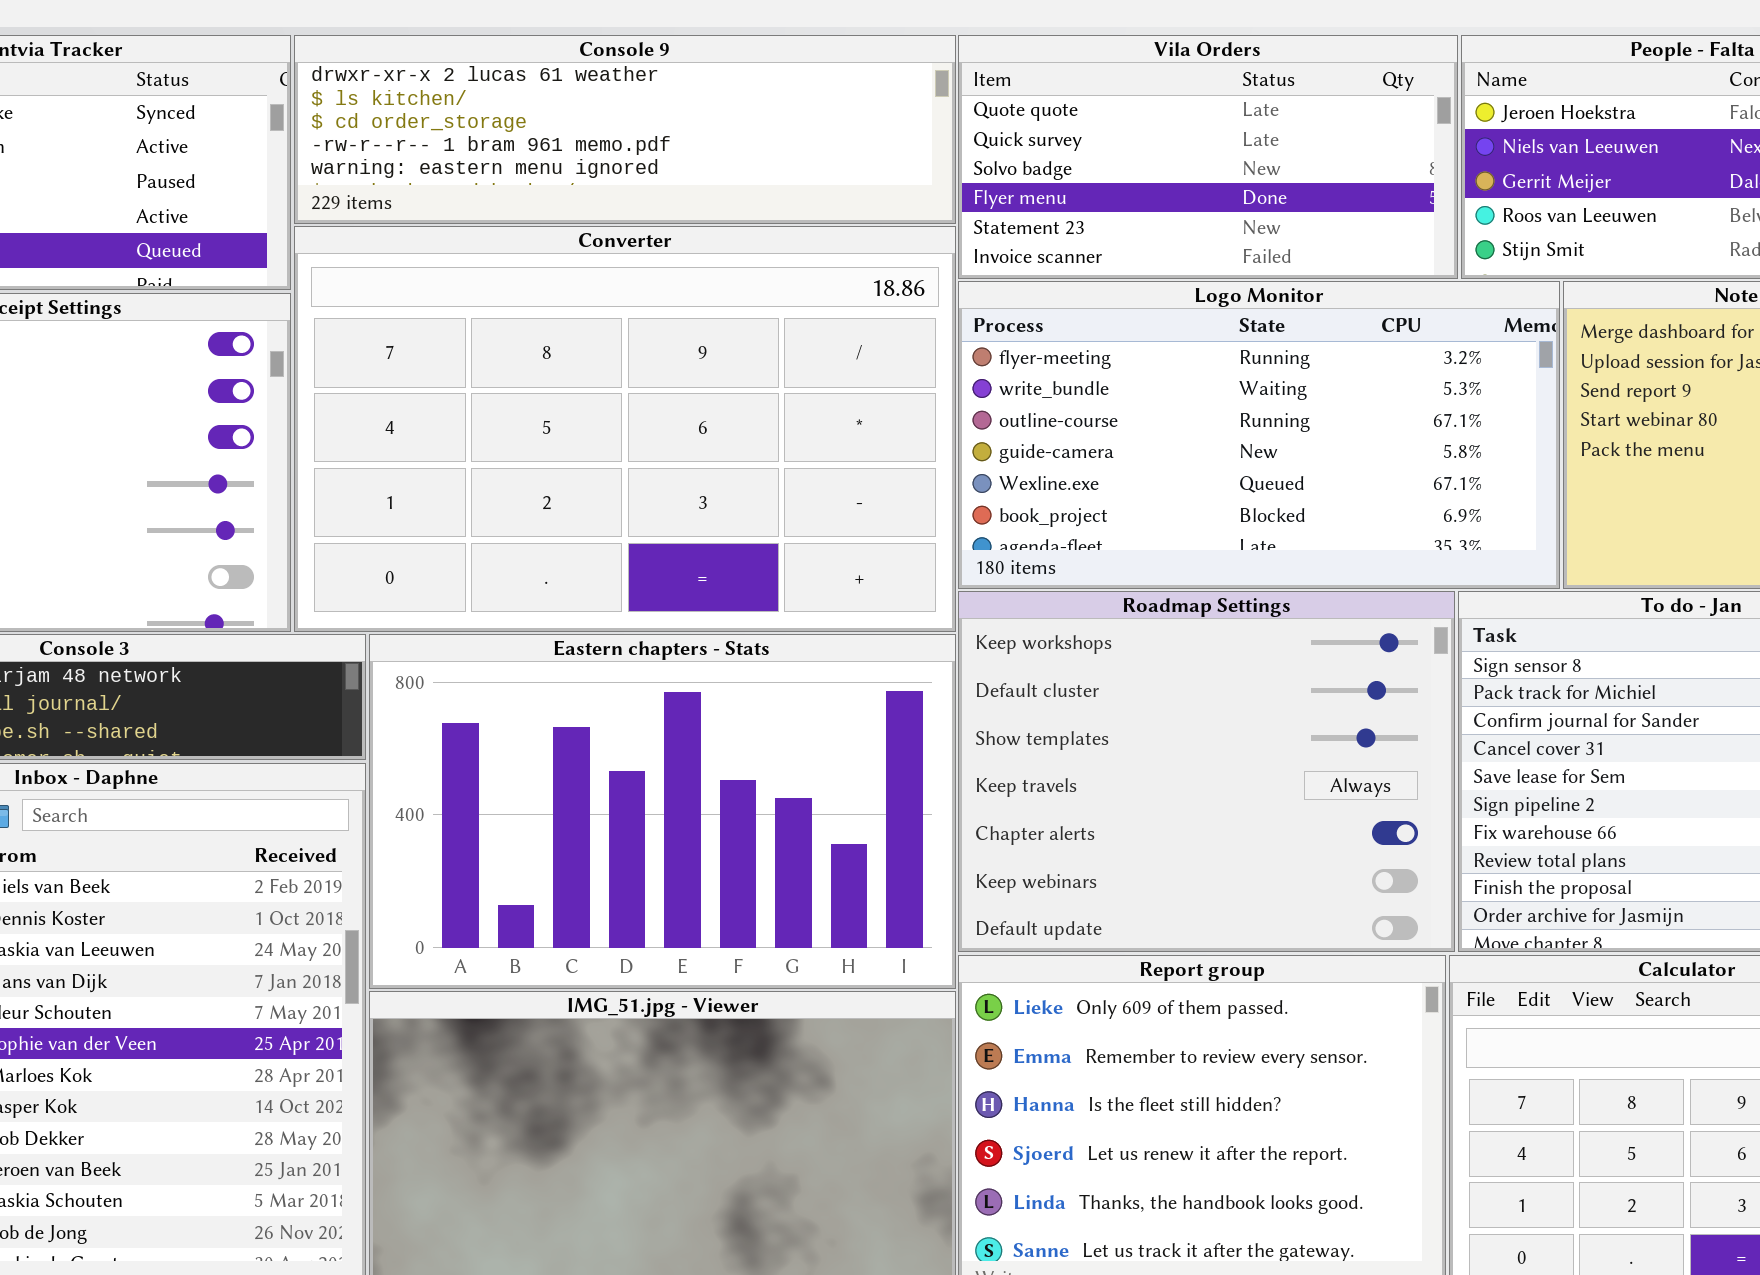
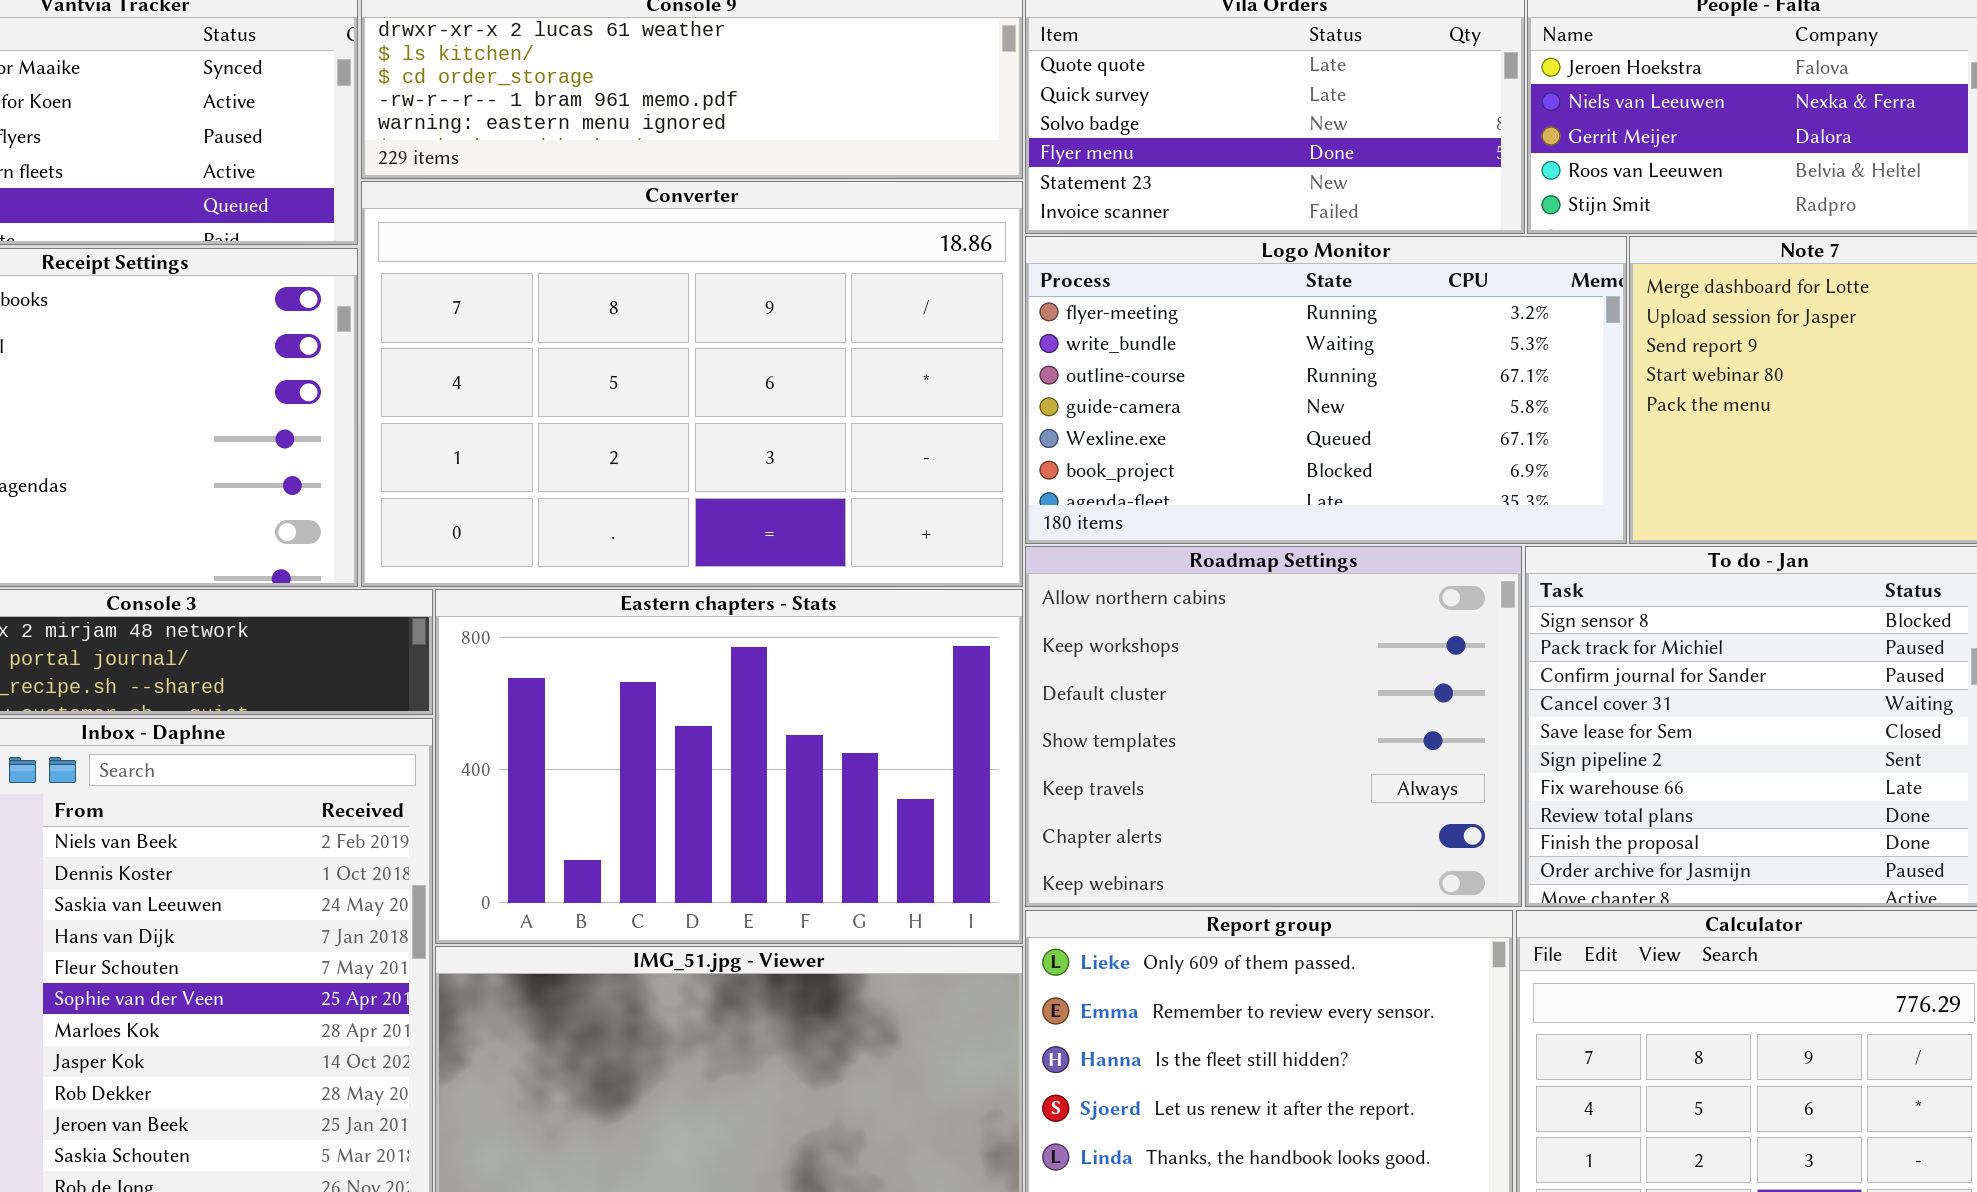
Roadmap Settings: [958,591,1455,952] -> [1025,546,1522,907], scrolled up 1 row

